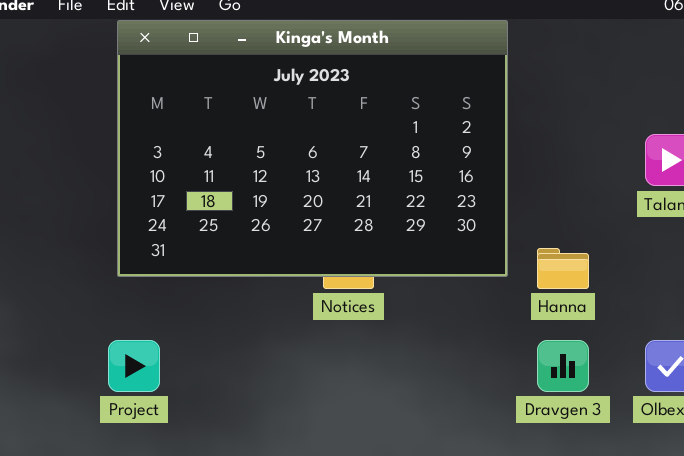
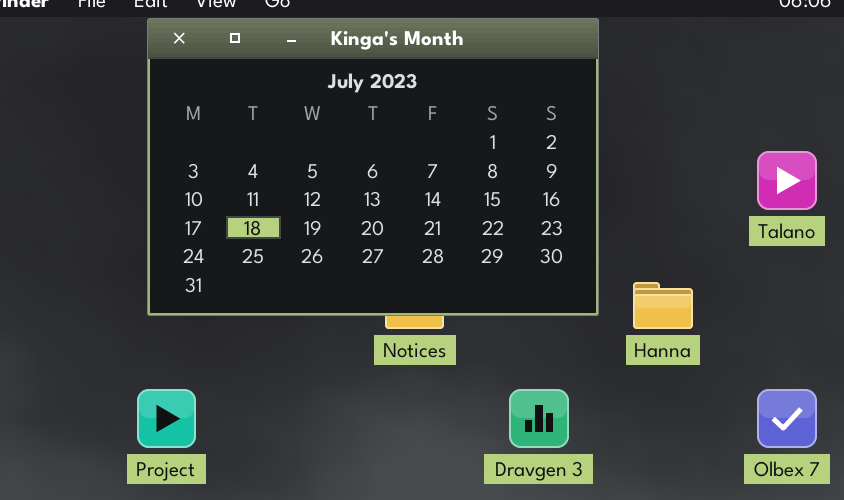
Dravgen 3: [537,340,589,392] -> [509,389,569,448], moved

